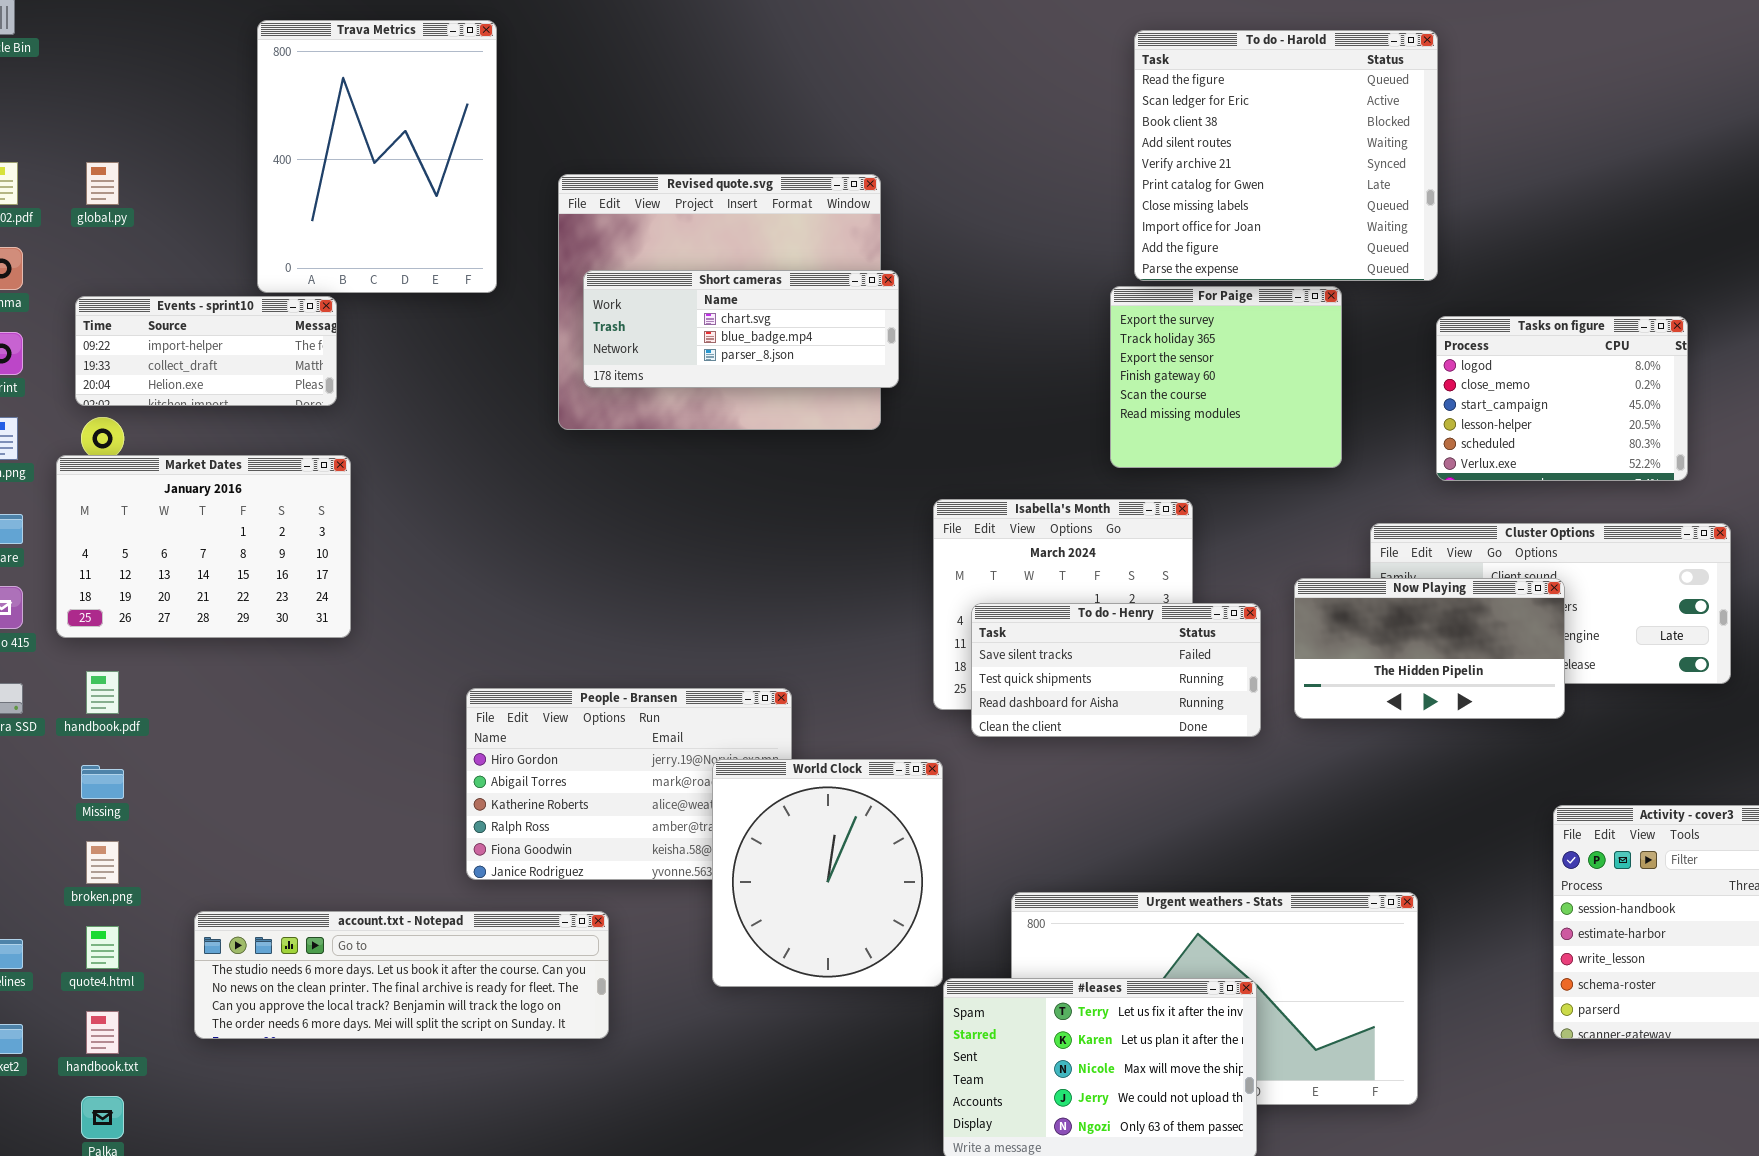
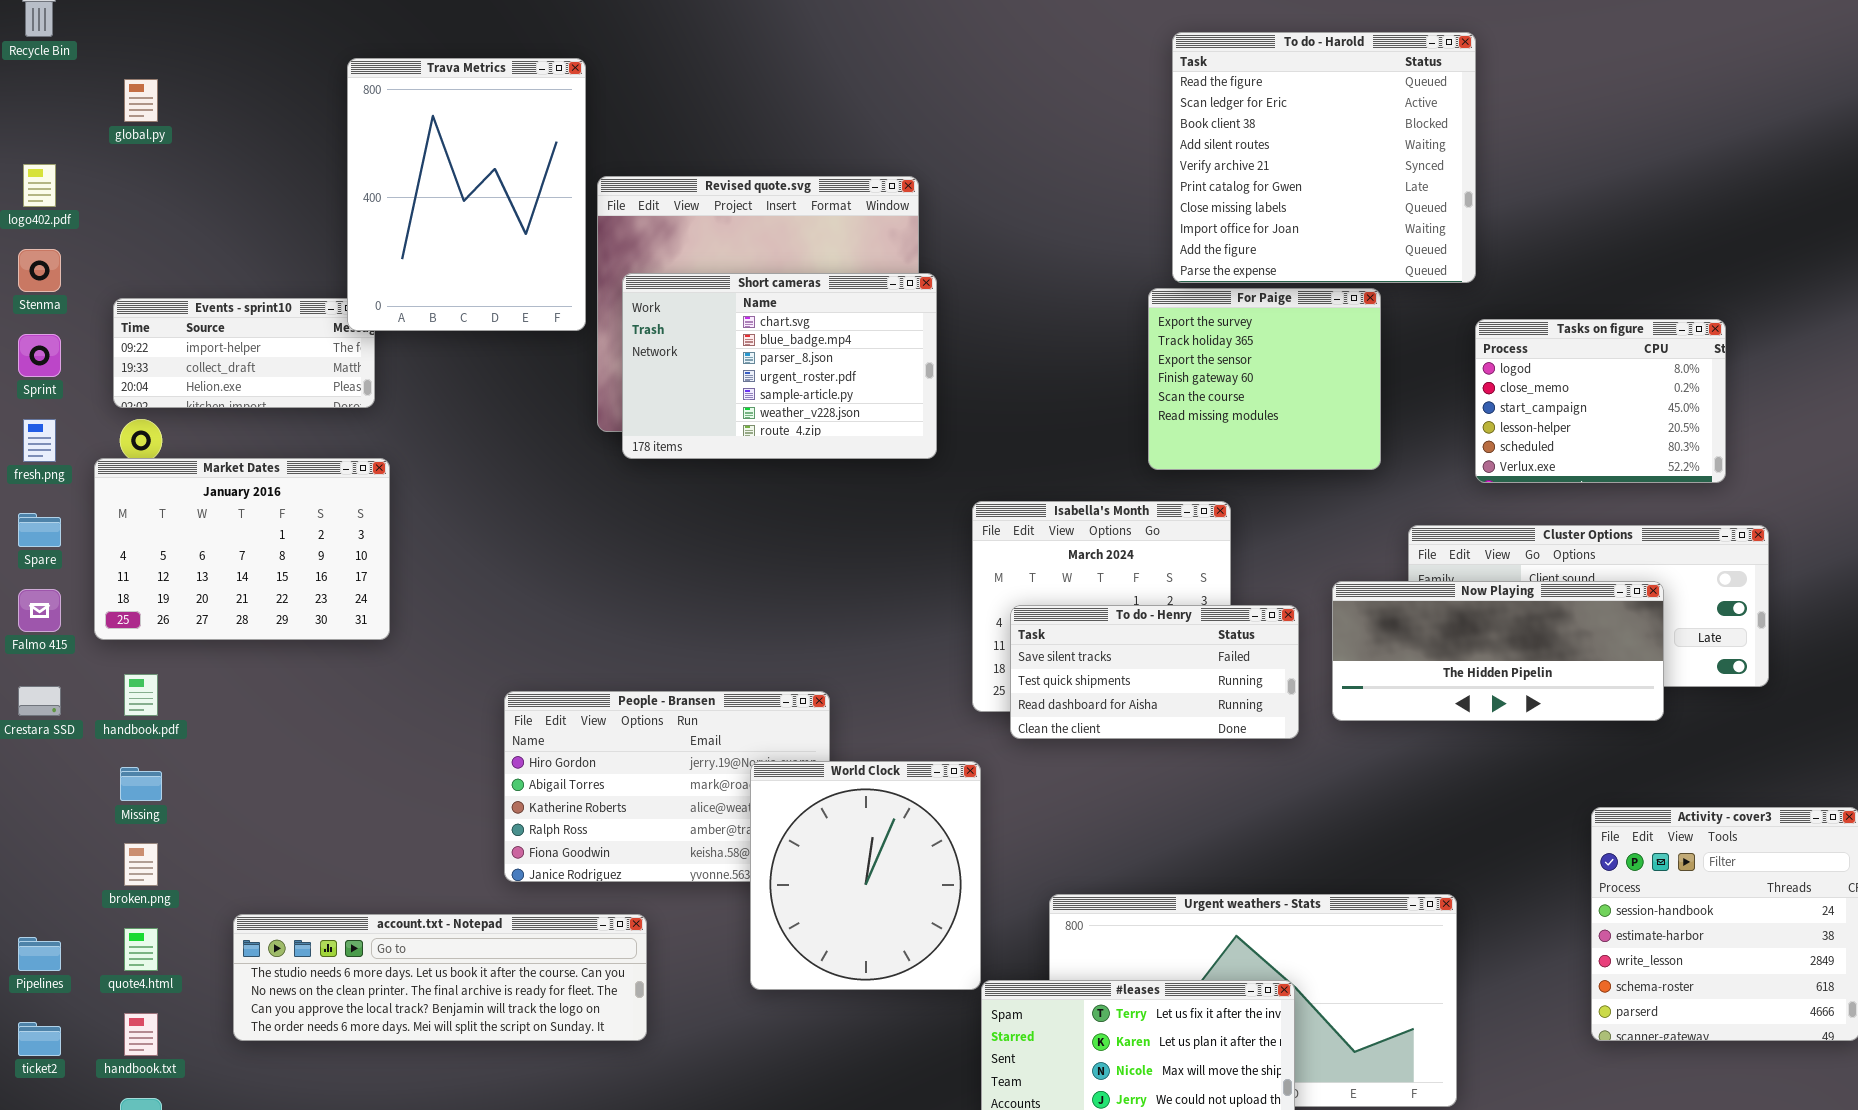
Trava Metrics: [257,20,497,293] -> [347,58,586,331], moved
global.py: [86,162,119,205] -> [124,79,158,122], moved
Short cameras: [583,270,899,388] -> [622,273,937,459], resized
Now Playing: [1294,578,1565,719] -> [1332,581,1664,721], resized

